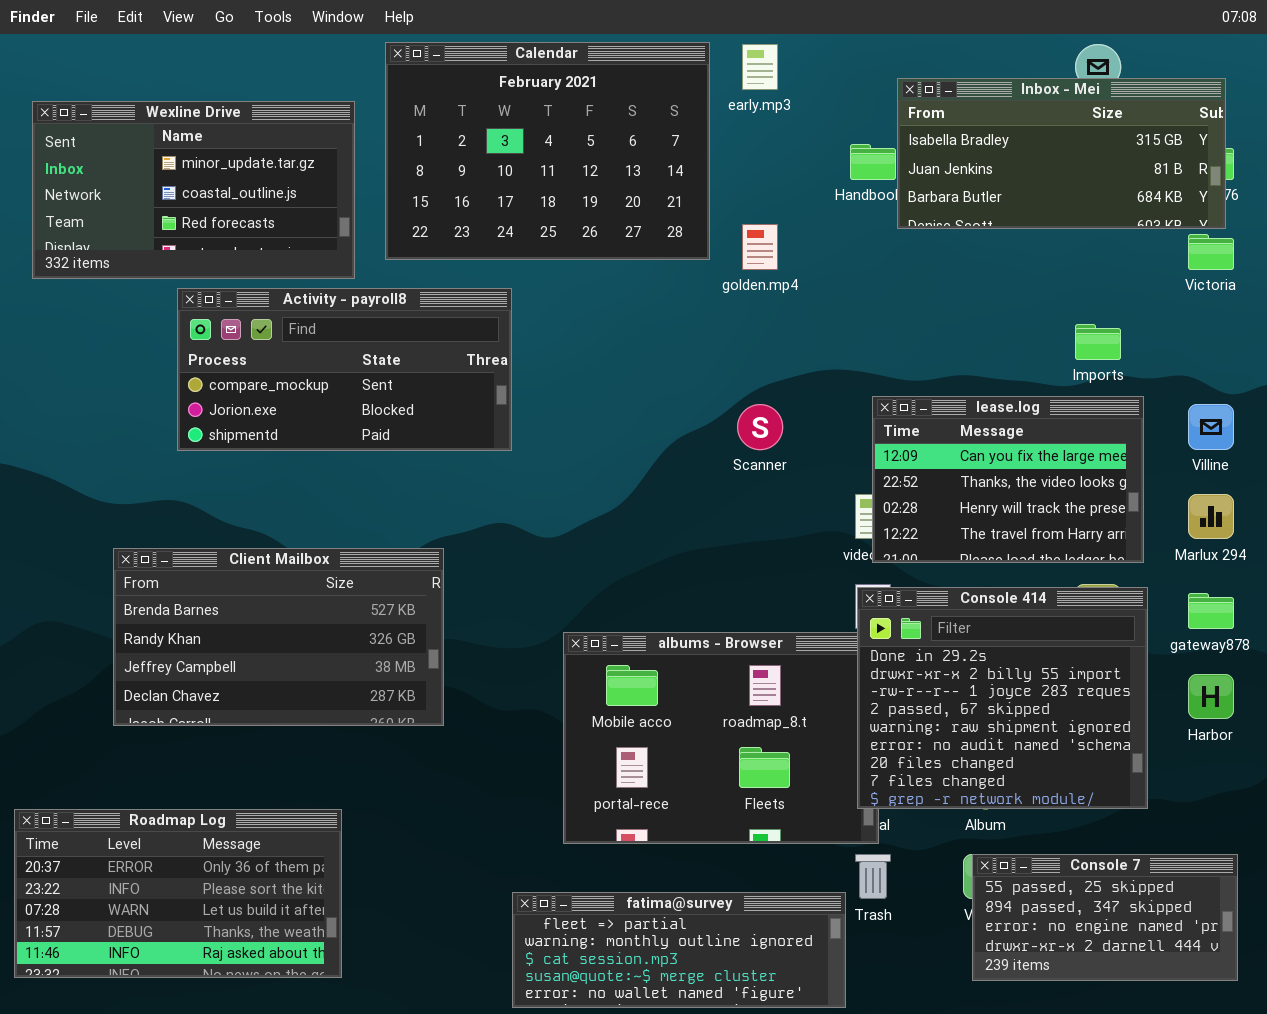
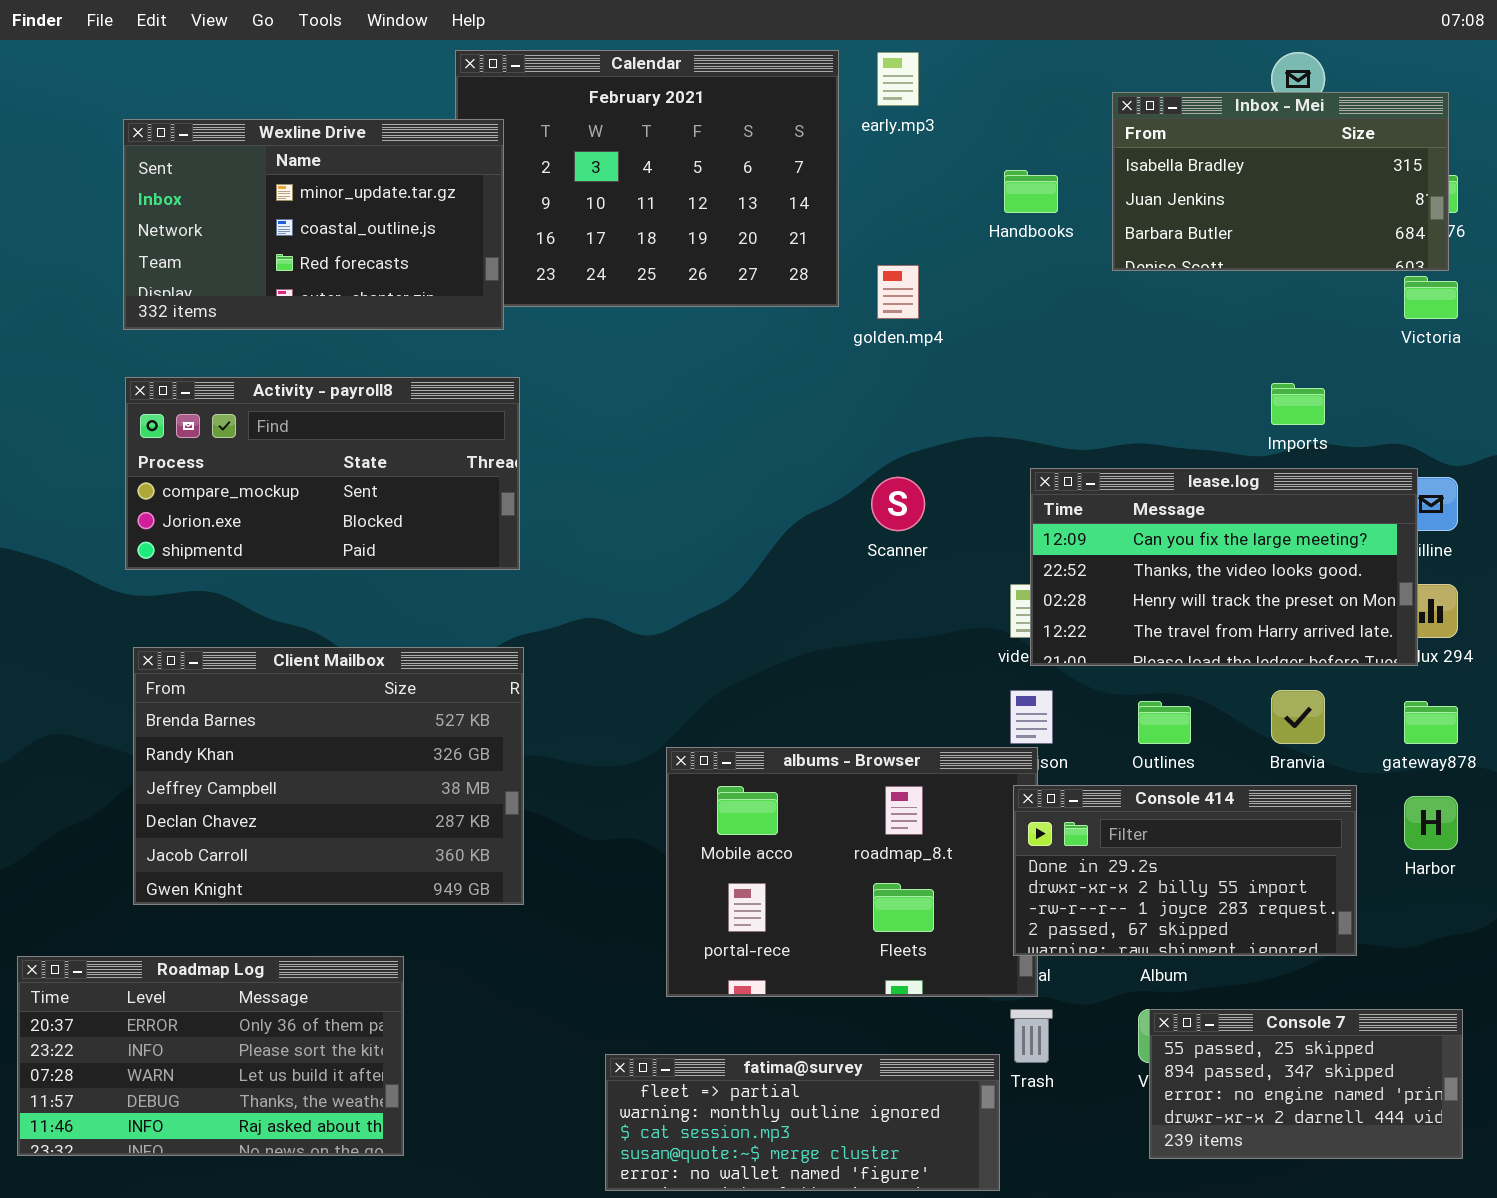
Inbox - Mei: [897,78,1226,229] -> [1112,92,1449,271], resized
Wexline Drive: [32,101,355,279] -> [123,119,504,330], moved
Activity - payroll8: [177,288,512,451] -> [125,377,520,570], moved
lease.log: [872,396,1144,563] -> [1030,468,1418,666], resized
Client Mailbox: [113,548,444,726] -> [133,647,524,905], resized
Console 414: [857,587,1148,809] -> [1013,785,1357,956], resized

